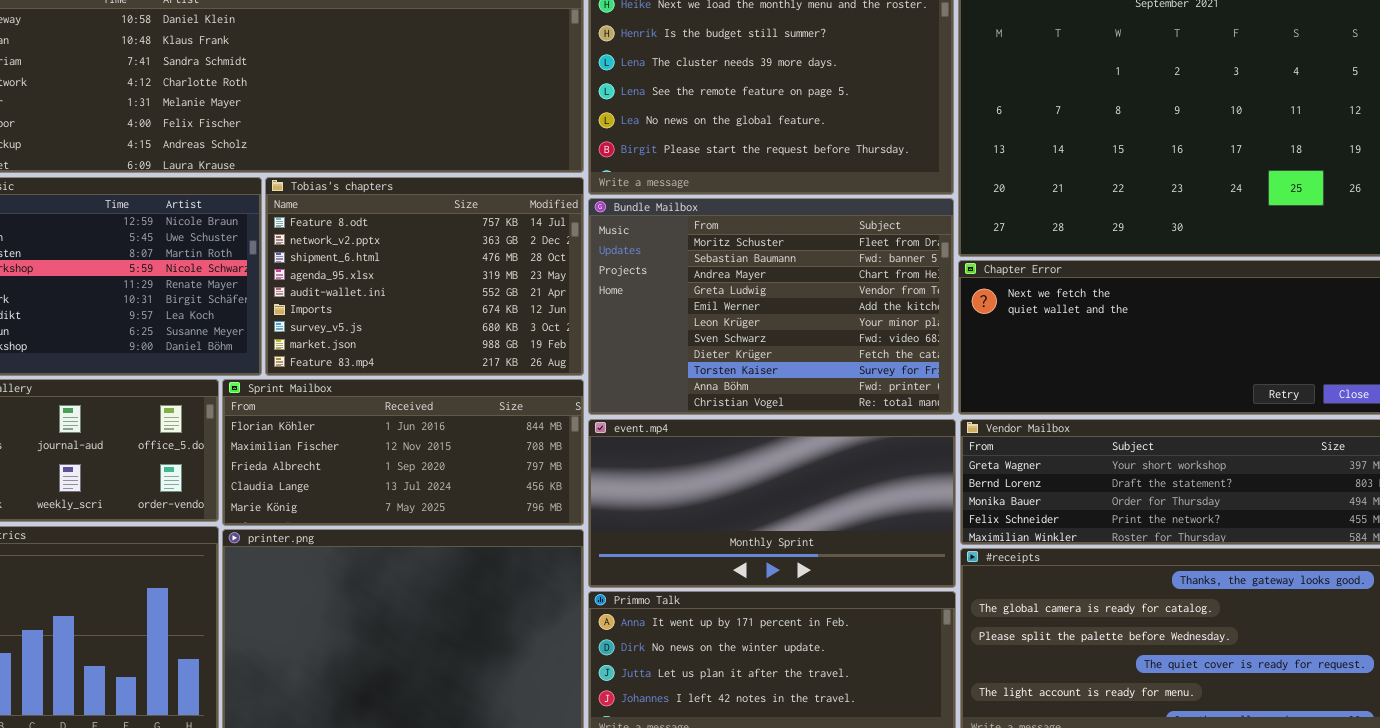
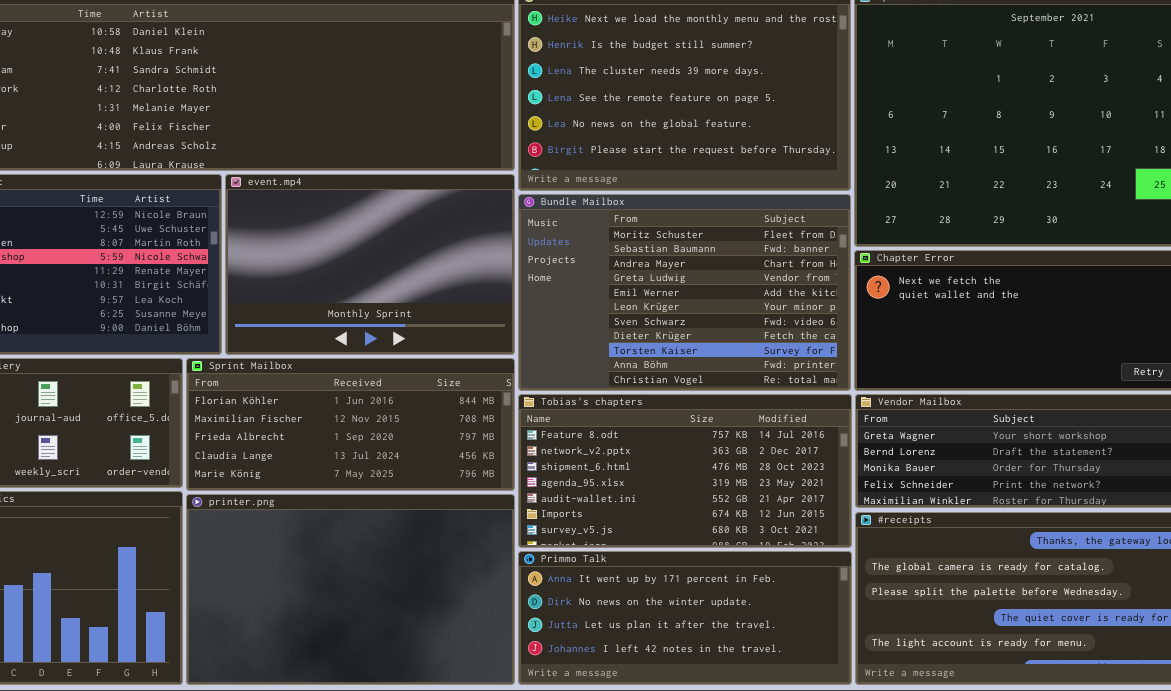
Tobias's chapters: [265,177,584,376] -> [518,394,852,548], moved, resized
event.mp4: [588,419,956,588] -> [225,174,515,355], moved, resized

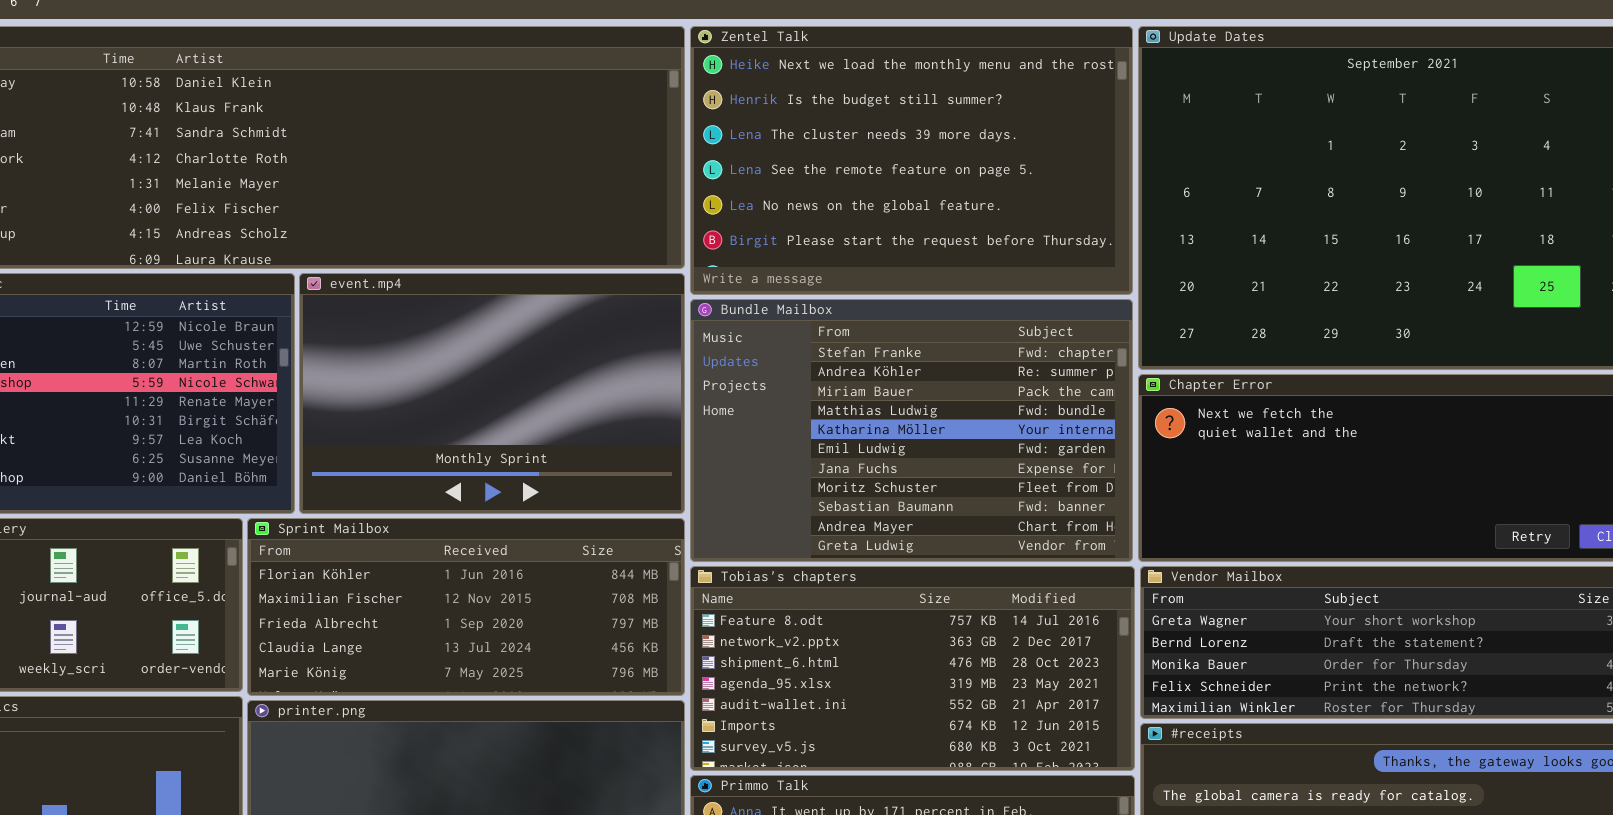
Bundle Mailbox: [518,194,851,391] -> [690,299,1133,562], scrolled up 7 rows

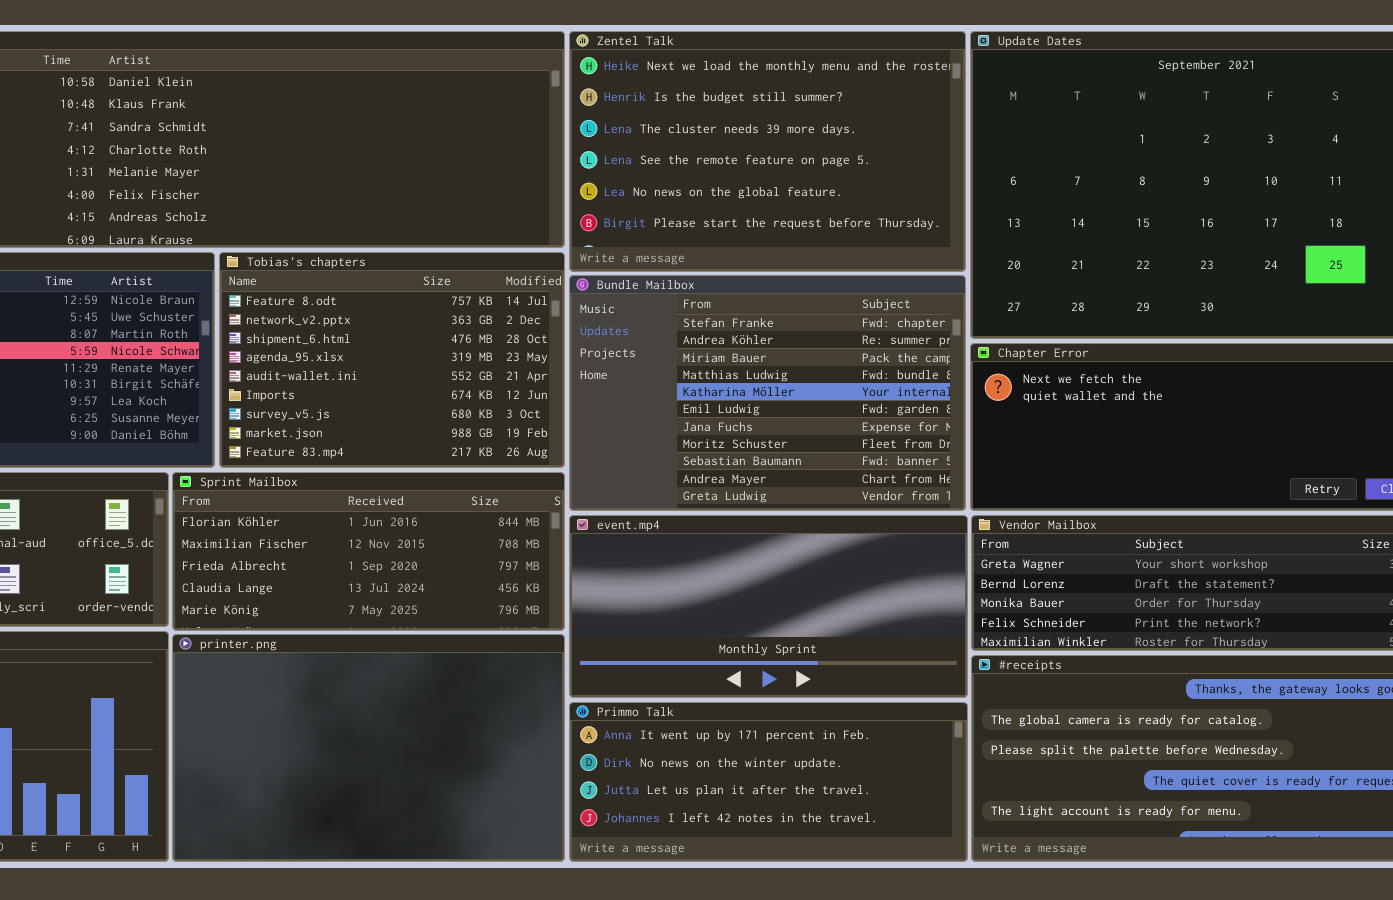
event.mp4: [299,273,685,514] -> [569,515,968,698], moved, resized
Tobias's chapters: [690,566,1135,771] -> [219,252,565,468], moved, resized

